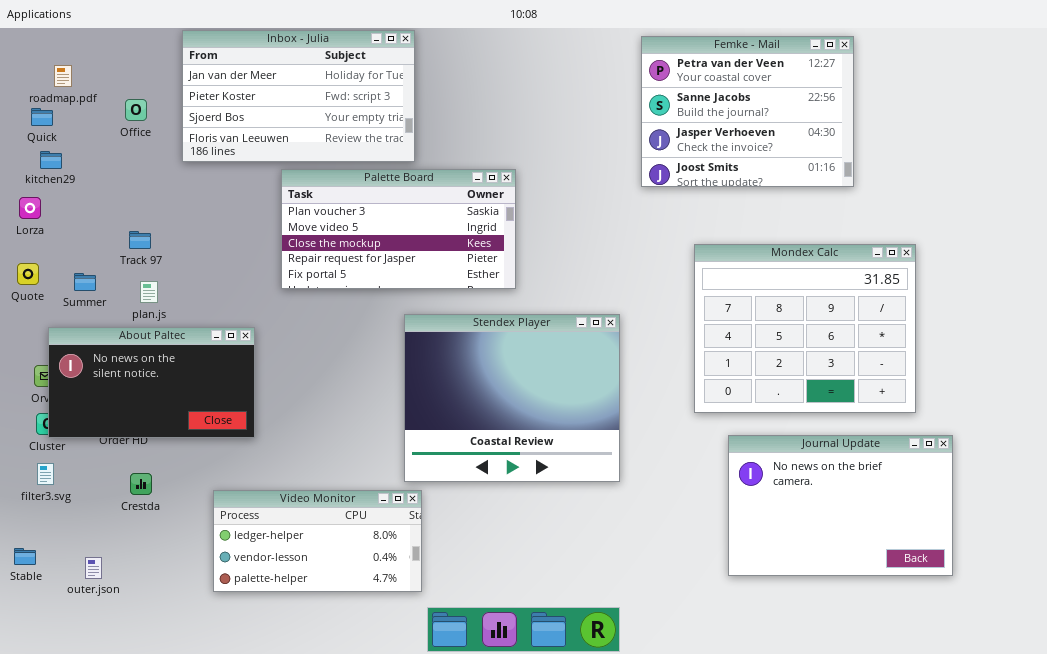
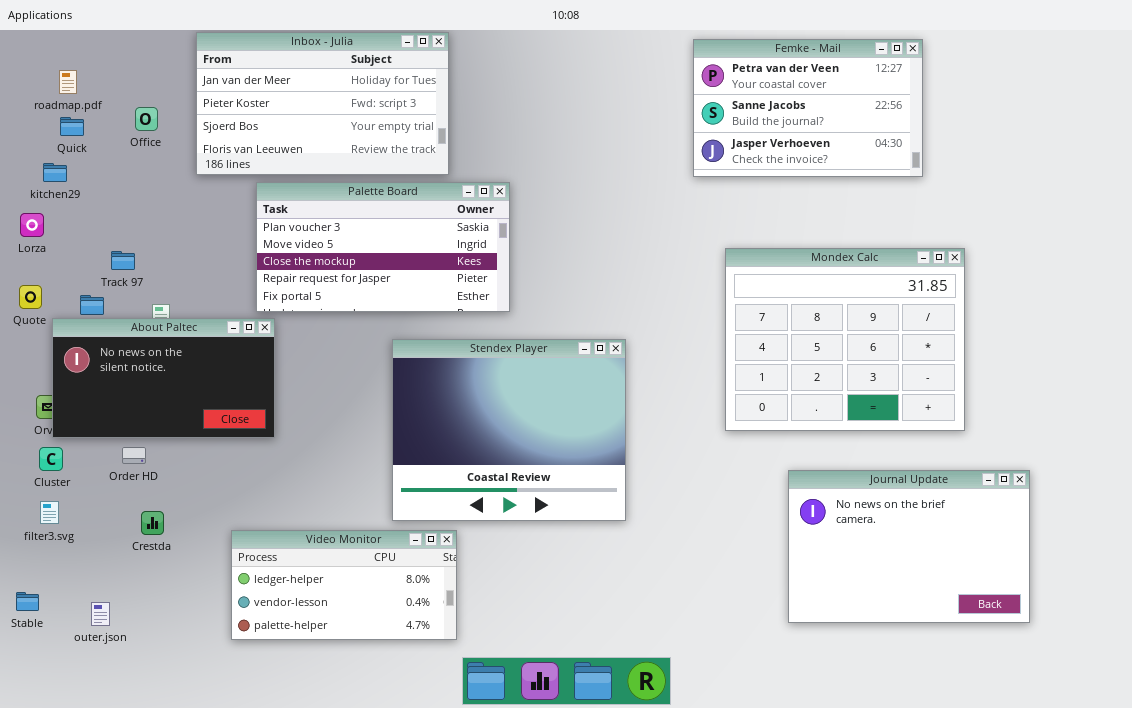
Femke - Mail: [641,36,854,187] -> [693,39,923,177], resized
Quick: [31,108,53,126] -> [60,117,84,136], moved
Palette Board: [281,169,516,289] -> [256,182,510,312], moved
Track 97: [129,231,151,249] -> [111,251,135,270], moved
Mondex Calc: [694,244,916,413] -> [725,248,965,431], moved
Stendex Player: [404,314,620,482] -> [392,339,626,521], moved
About Paltec: [48,327,255,438] -> [52,318,275,438], moved

